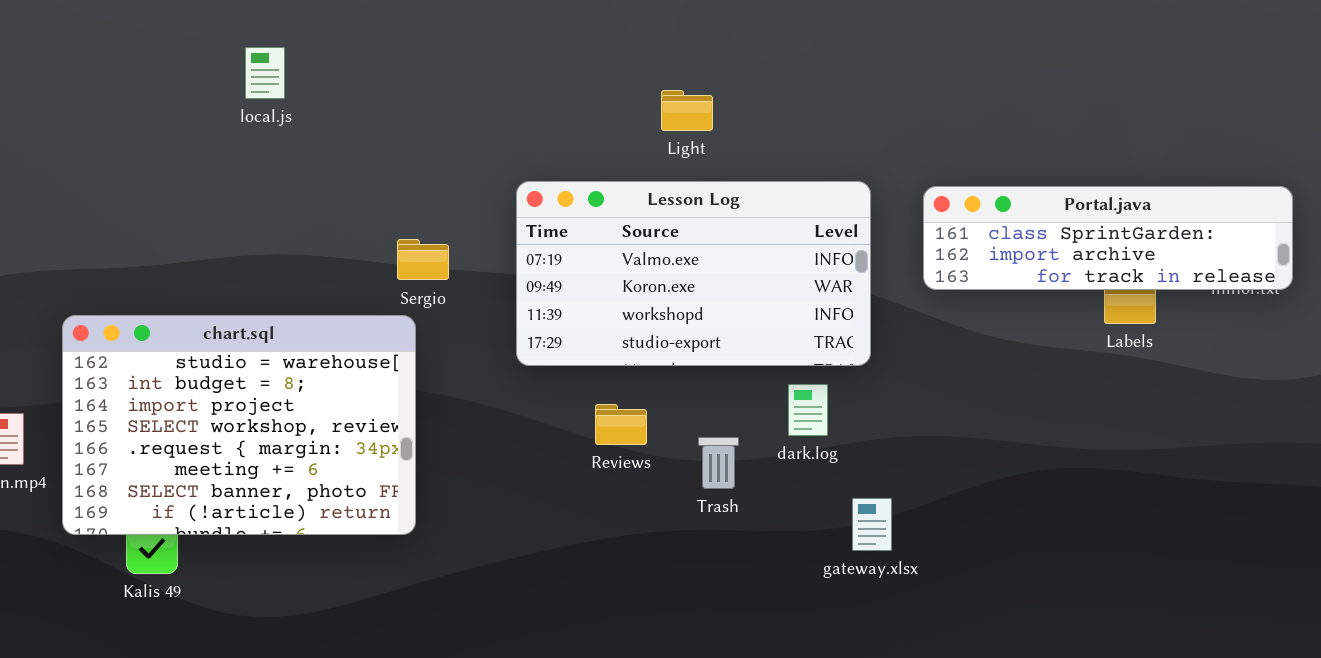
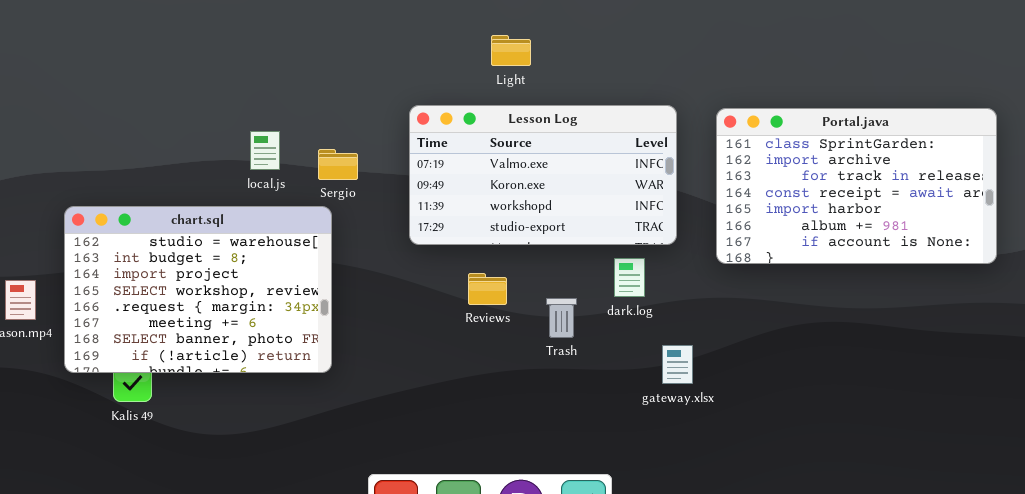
local.js: [245,47,285,99] -> [250,131,280,170], moved
Light: [661,90,713,131] -> [491,35,531,66], moved
Portal.java: [923,186,1293,290] -> [716,108,997,264], resized

